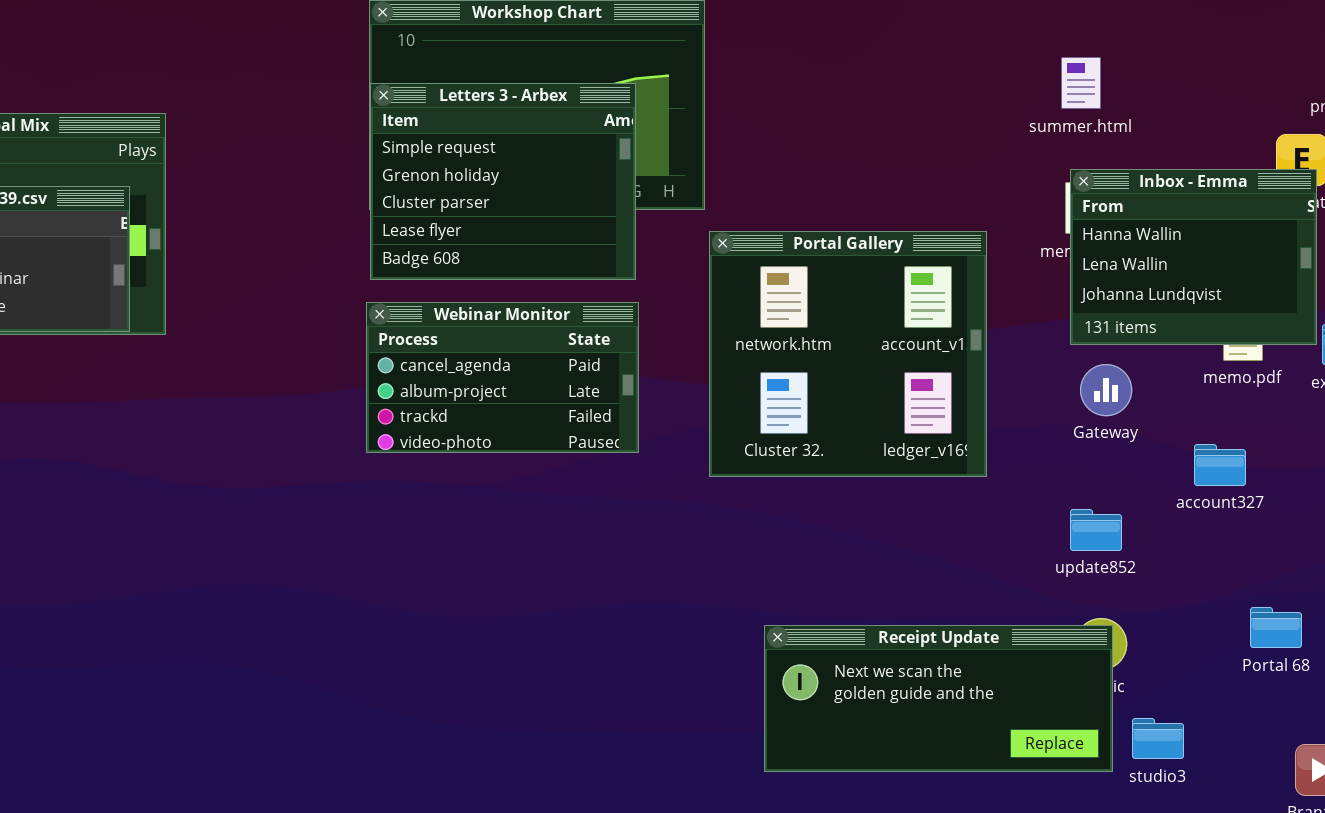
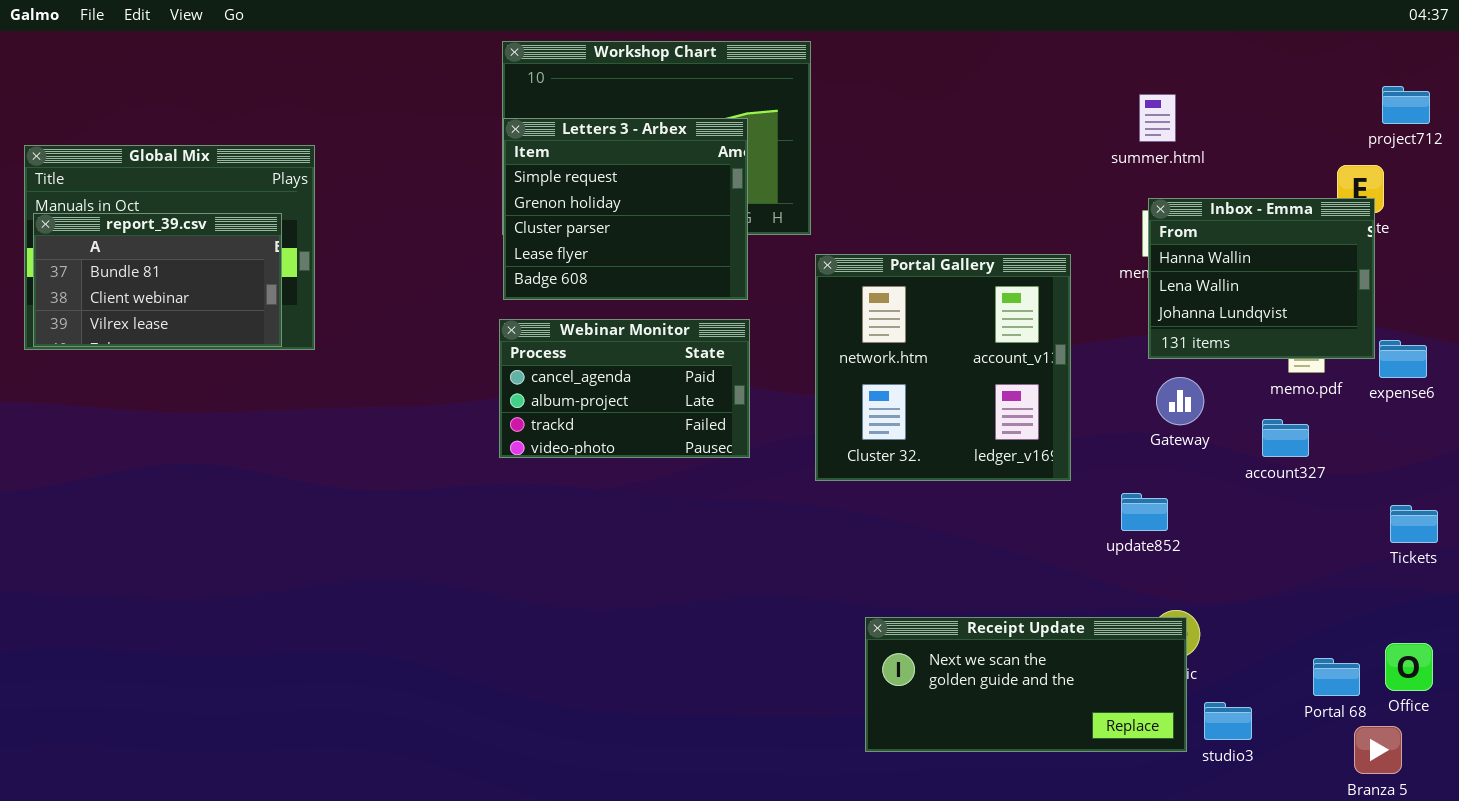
account327: [1194,444,1246,486] -> [1262,419,1309,457], moved
update852: [1070,509,1122,551] -> [1121,493,1168,531], moved
Portal 68: [1250,607,1302,648] -> [1313,658,1360,696], moved

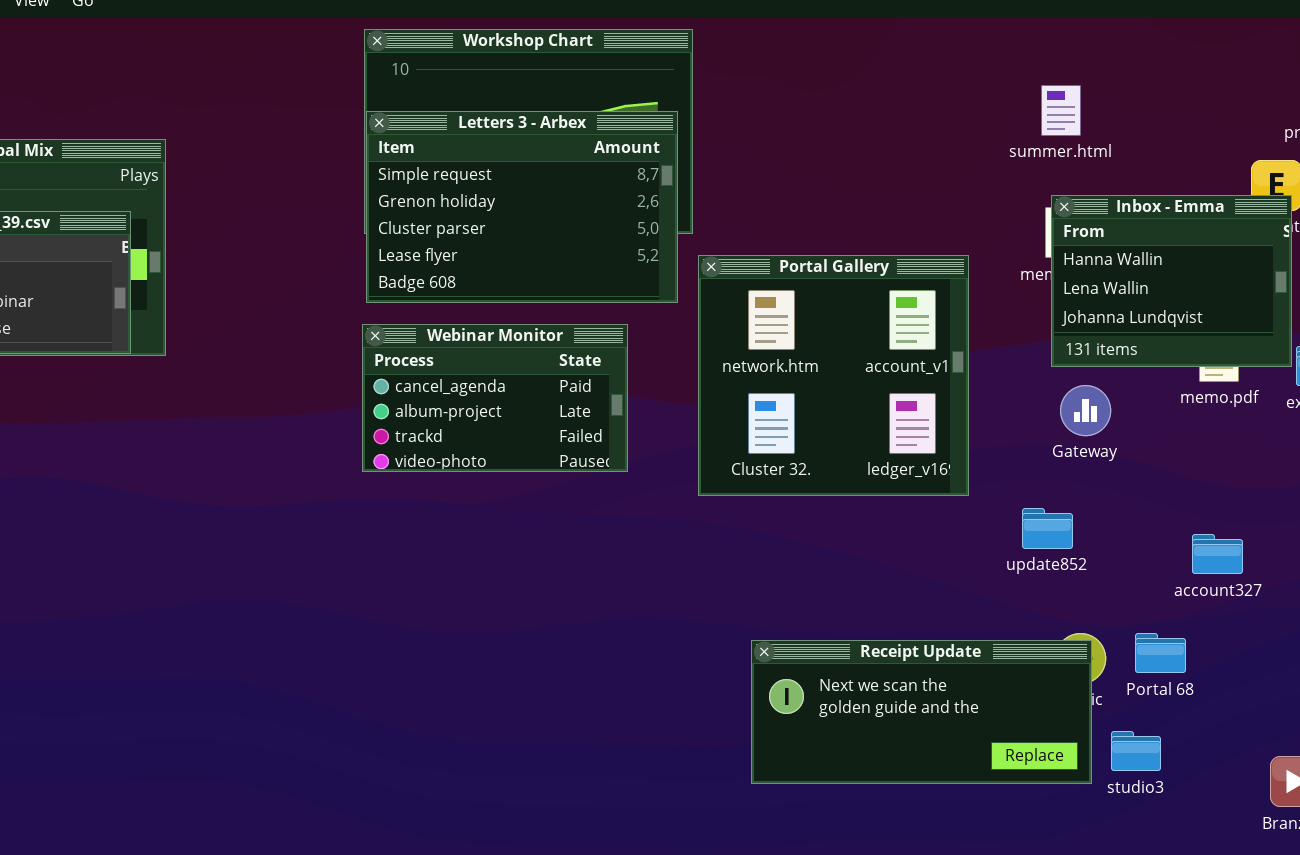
Letters 3 - Arbex: [503,118,748,300] -> [366,111,678,303], resized
account327: [1262,419,1309,457] -> [1192,534,1243,574], moved
Portal 68: [1313,658,1360,696] -> [1135,633,1186,673], moved

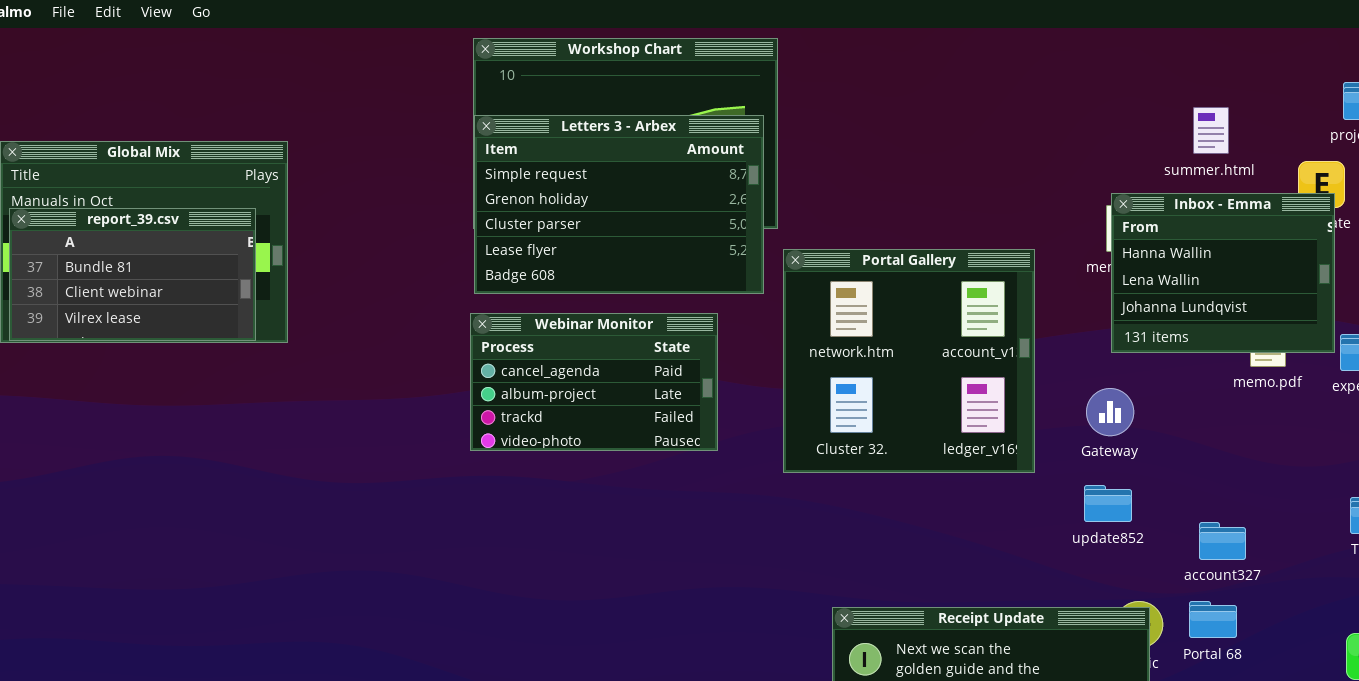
summer.html: [1041,85,1081,136] -> [1193,107,1229,154], moved
Gateway: [1060,385,1111,436] -> [1086,388,1134,436], moved
account327: [1192,534,1243,574] -> [1199,522,1246,560], moved

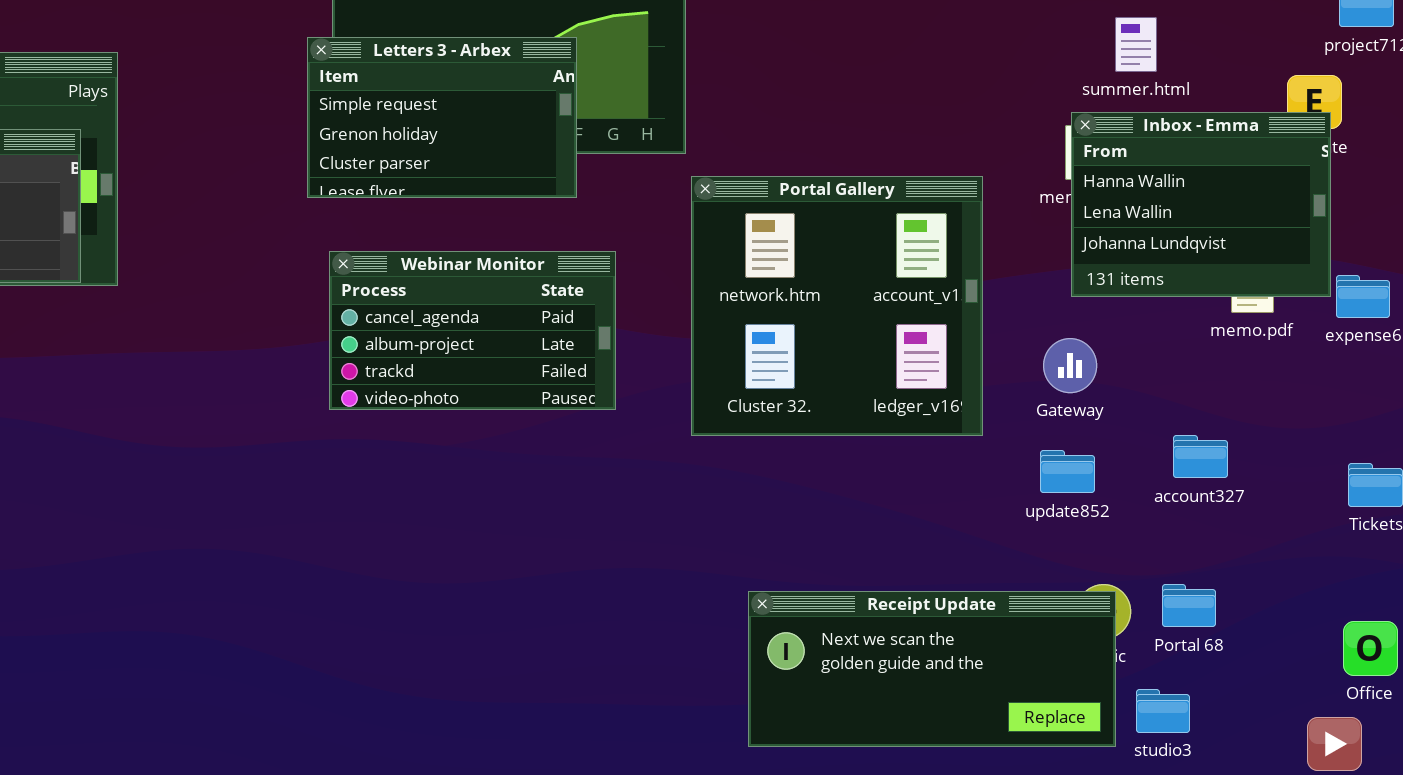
summer.html: [1193,107,1229,154] -> [1115,17,1157,72], moved
Letters 3 - Arbex: [474,115,764,294] -> [307,37,577,198], moved, resized
account327: [1199,522,1246,560] -> [1173,435,1228,478], moved

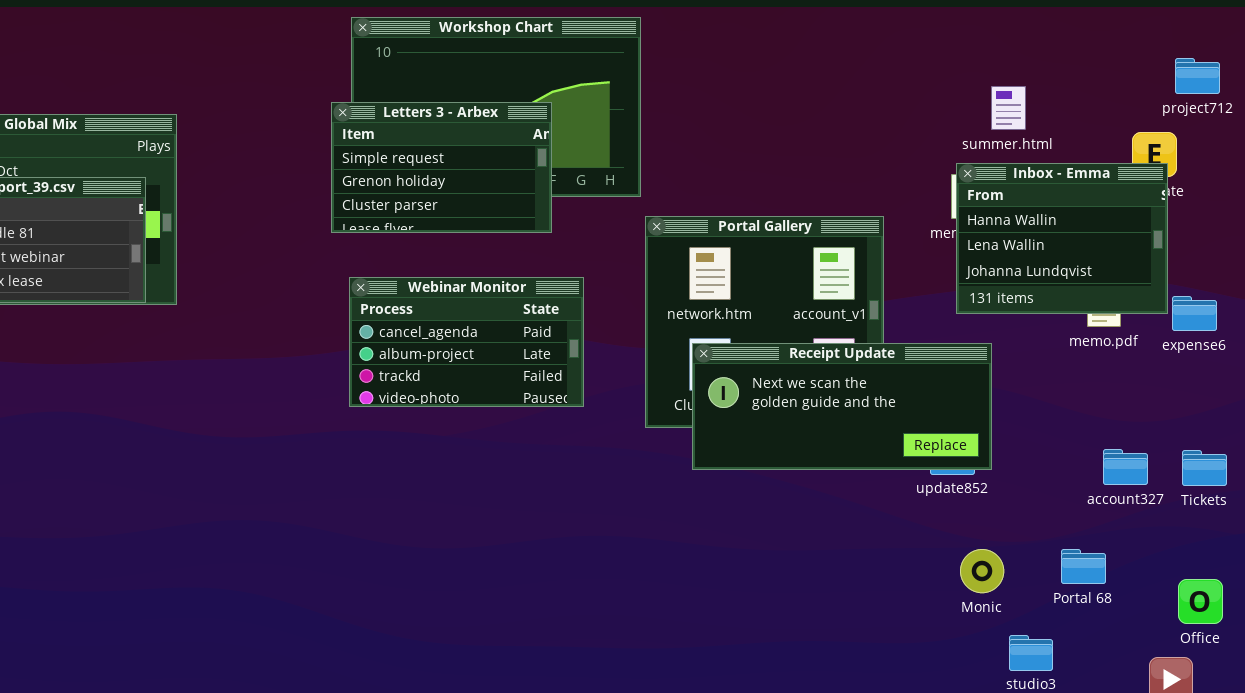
account327: [1173,435,1228,478] -> [1103,449,1148,485], moved
Portal 68: [1162,584,1216,627] -> [1061,549,1106,584], moved
Receipt Update: [748,591,1116,747] -> [692,343,992,470], moved

